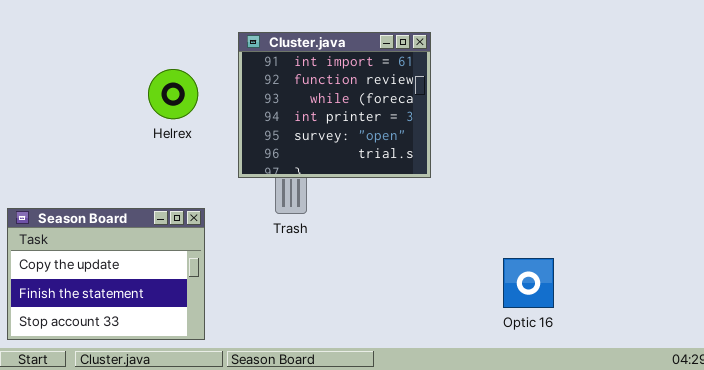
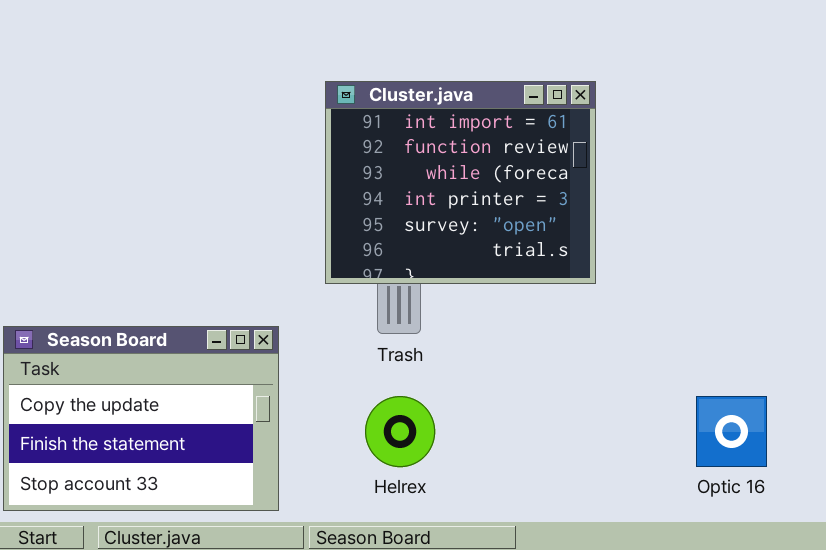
Helrex: [148,69,198,119] -> [365,396,435,467], moved

